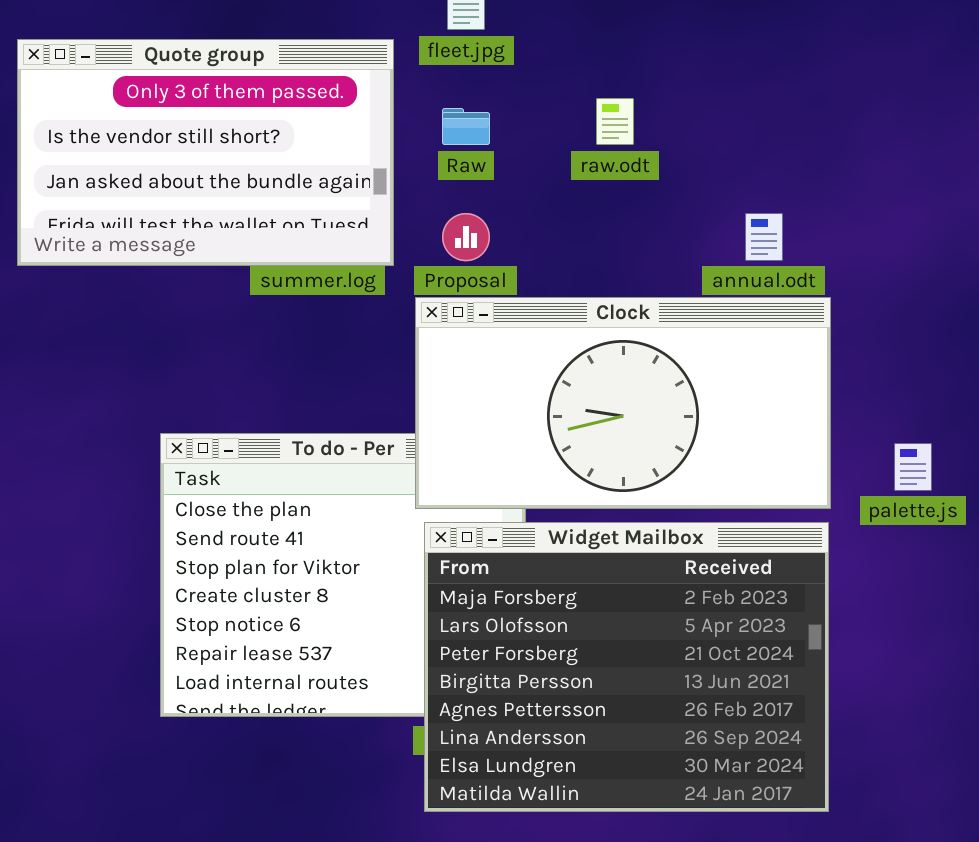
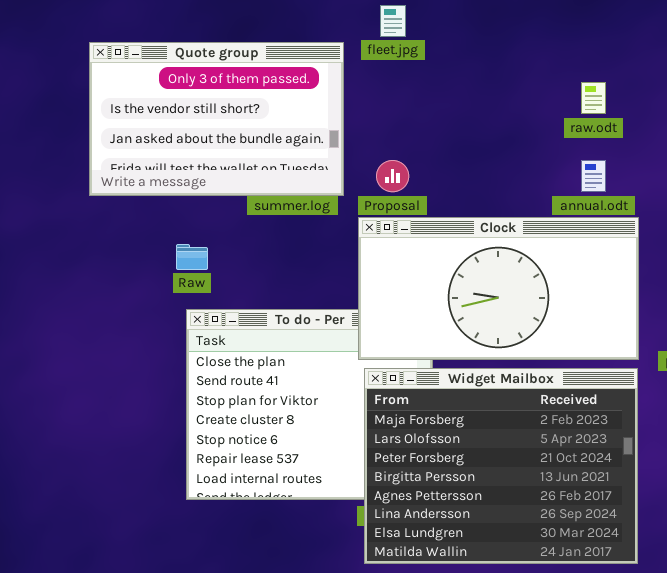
raw.odt: [596,98,634,145] -> [581,82,606,114], moved
Raw: [442,108,490,145] -> [176,244,208,270], moved

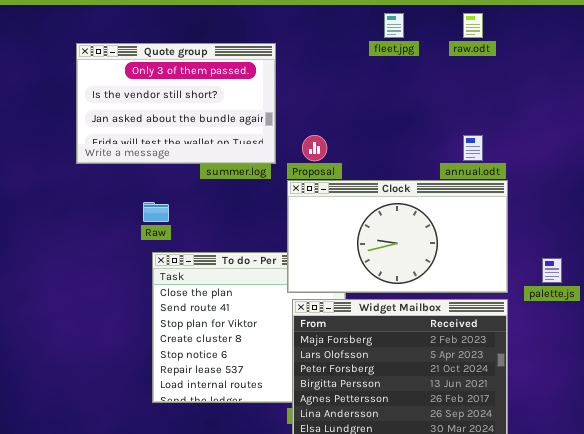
fleet.jpg: [380,5,406,37] -> [384,13,404,38], moved
raw.odt: [581,82,606,114] -> [463,13,483,38], moved

